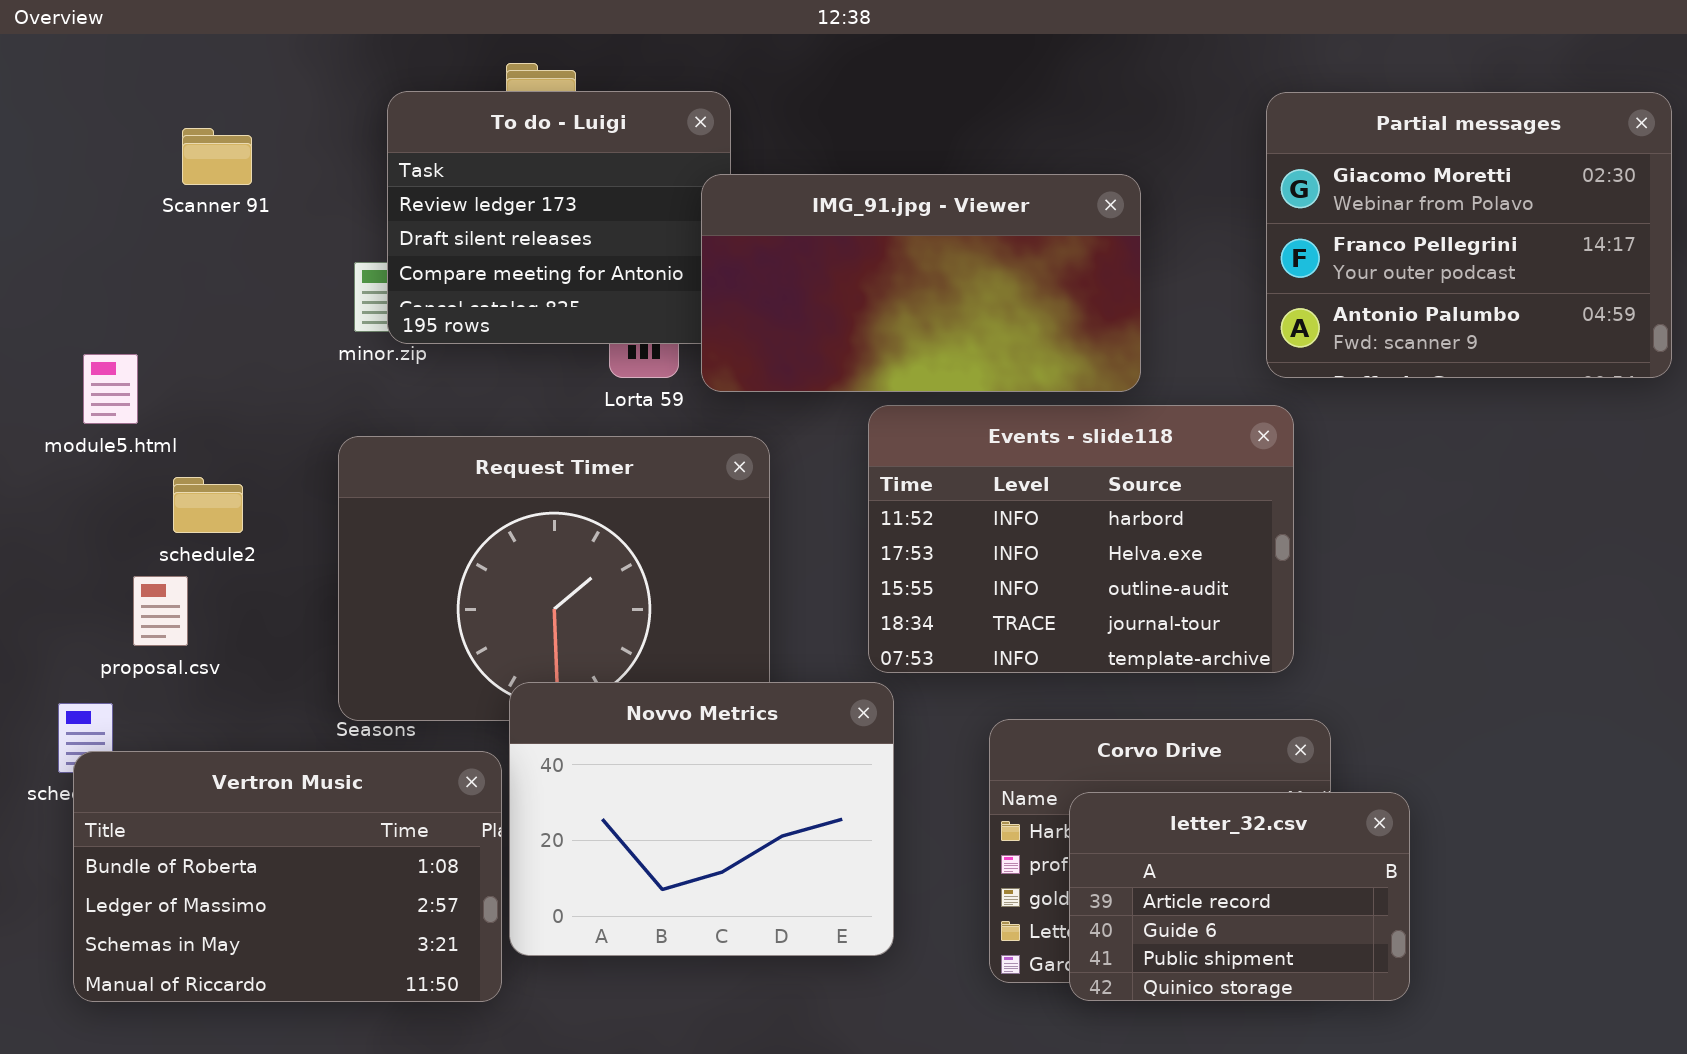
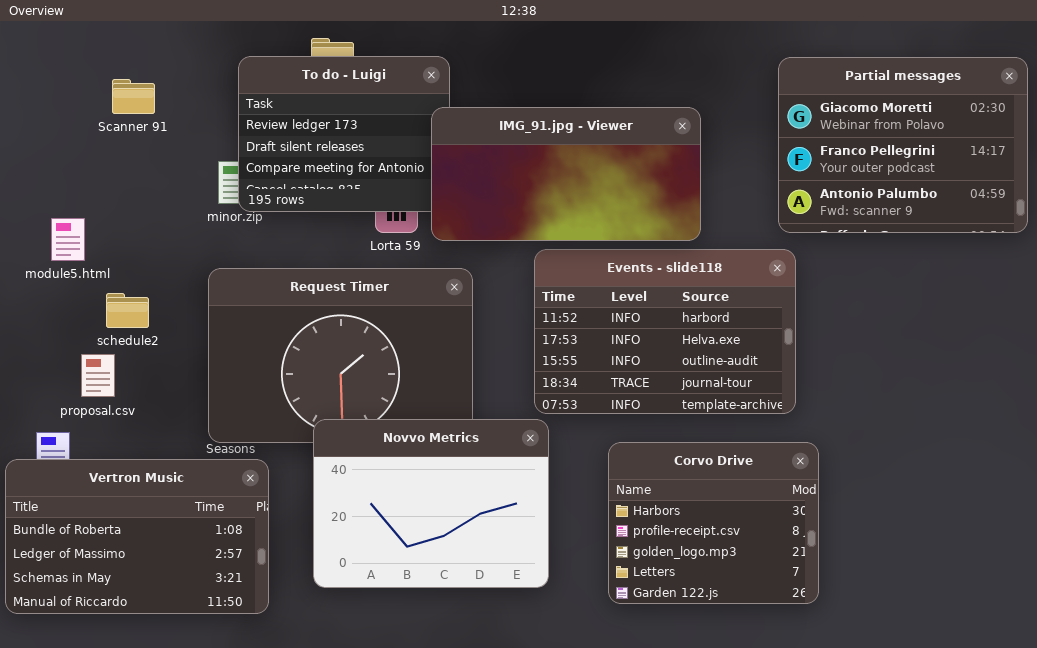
Vertron Music: [73,751,502,1002] -> [5,459,269,614], moved
letter_32.csv: [1069,792,1410,1001] -> none, closed

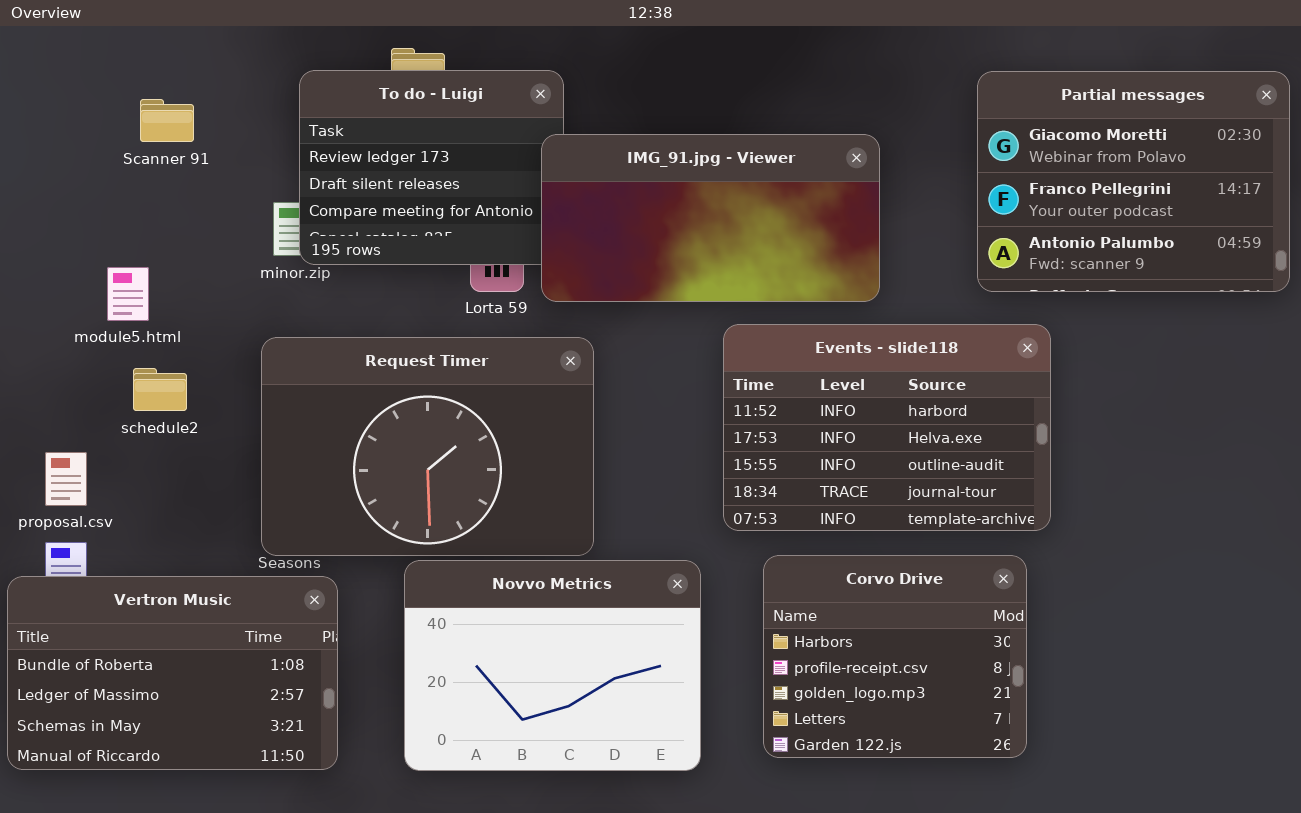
module5.html: [51,218,85,261] -> [107,267,149,321], moved
Events - slide118: [534,249,796,414] -> [723,324,1051,531], moved
proposal.csv: [81,354,115,397] -> [45,452,87,506], moved
Novvo Metrics: [313,419,549,588] -> [404,560,701,771], moved

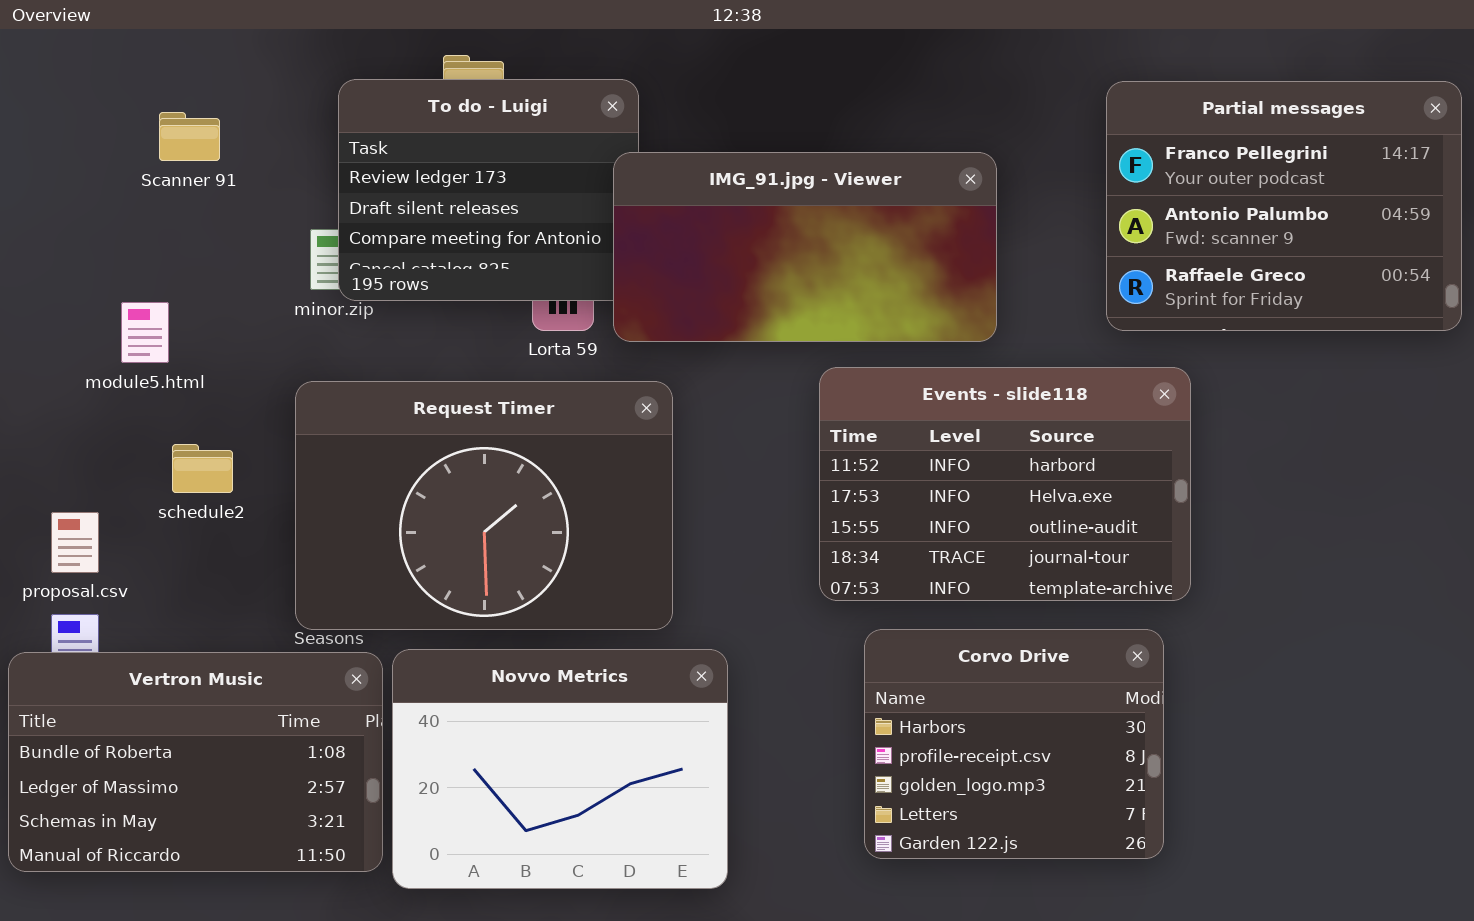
Partial messages: [977,71,1290,292] -> [1106,81,1462,331], scrolled down 1 row
schedule2: [133,368,187,411] -> [172,444,233,493], moved
Novvo Metrics: [404,560,701,771] -> [392,649,728,889], moved

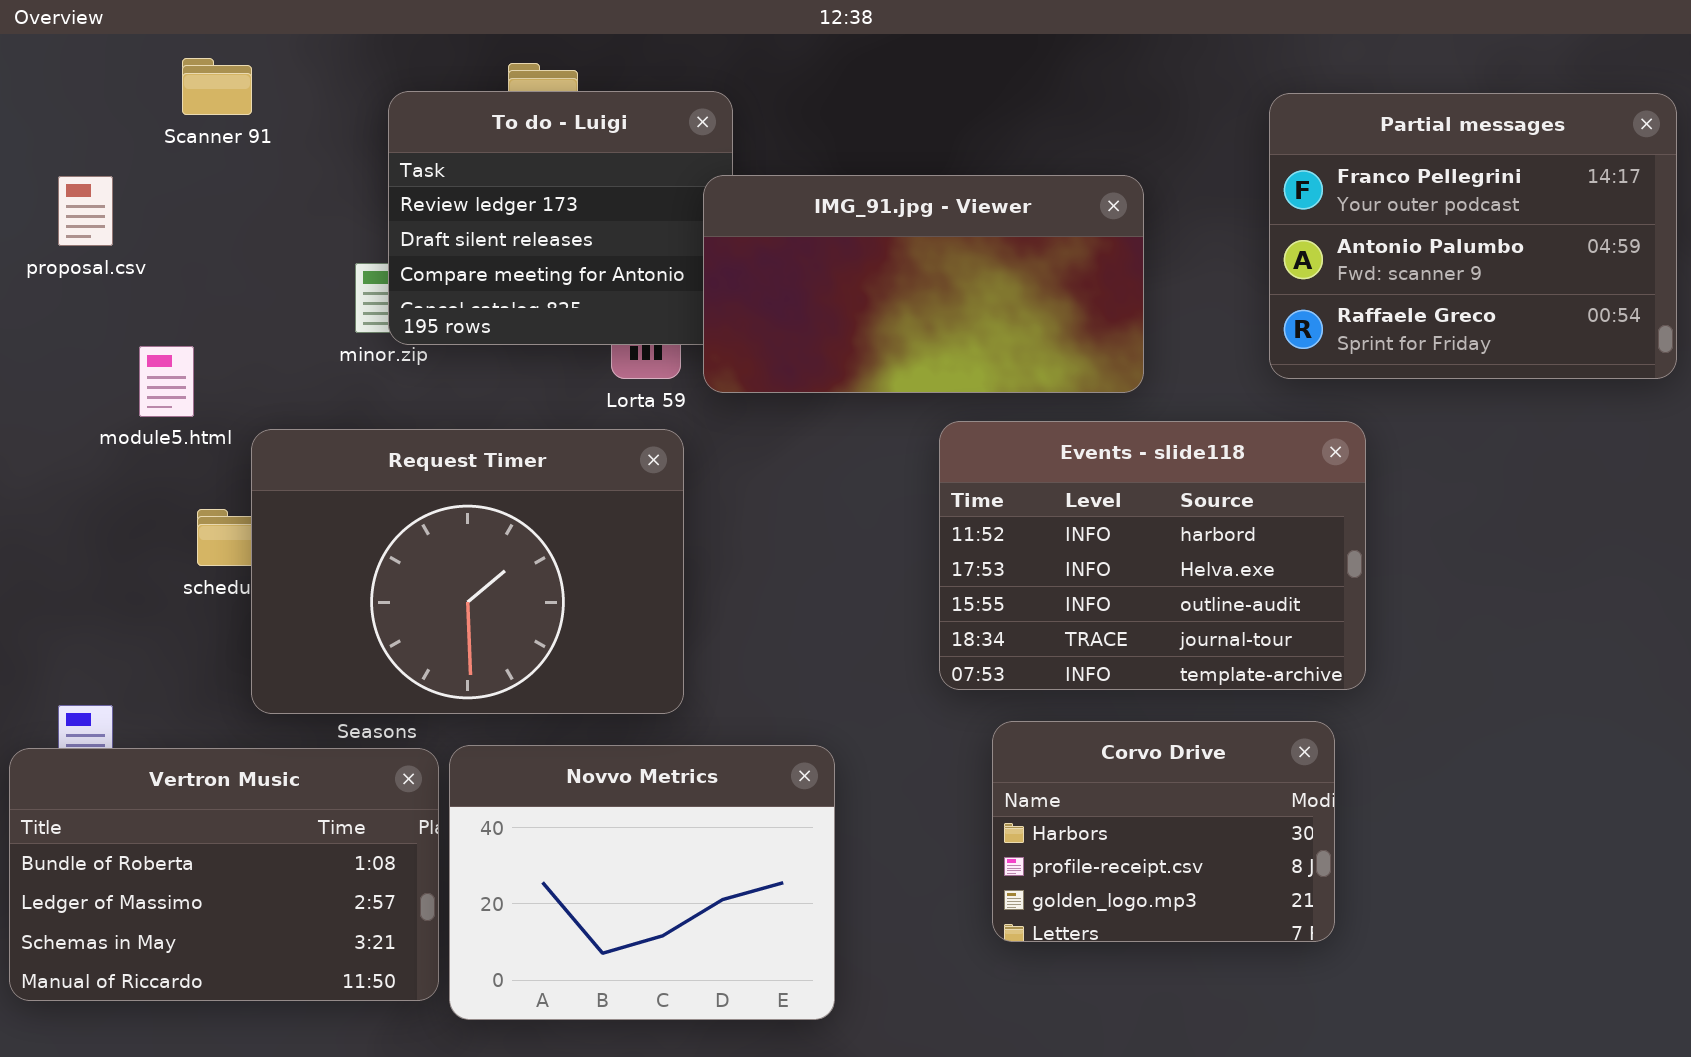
Scanner 91: [159,112,220,161] -> [182,58,252,115], moved
Request Timer: [295,381,673,630] -> [251,429,684,714], moved
proposal.csv: [51,512,99,573] -> [58,176,113,246], moved
Corvo Drive: [864,629,1164,859] -> [992,721,1335,942], resized

